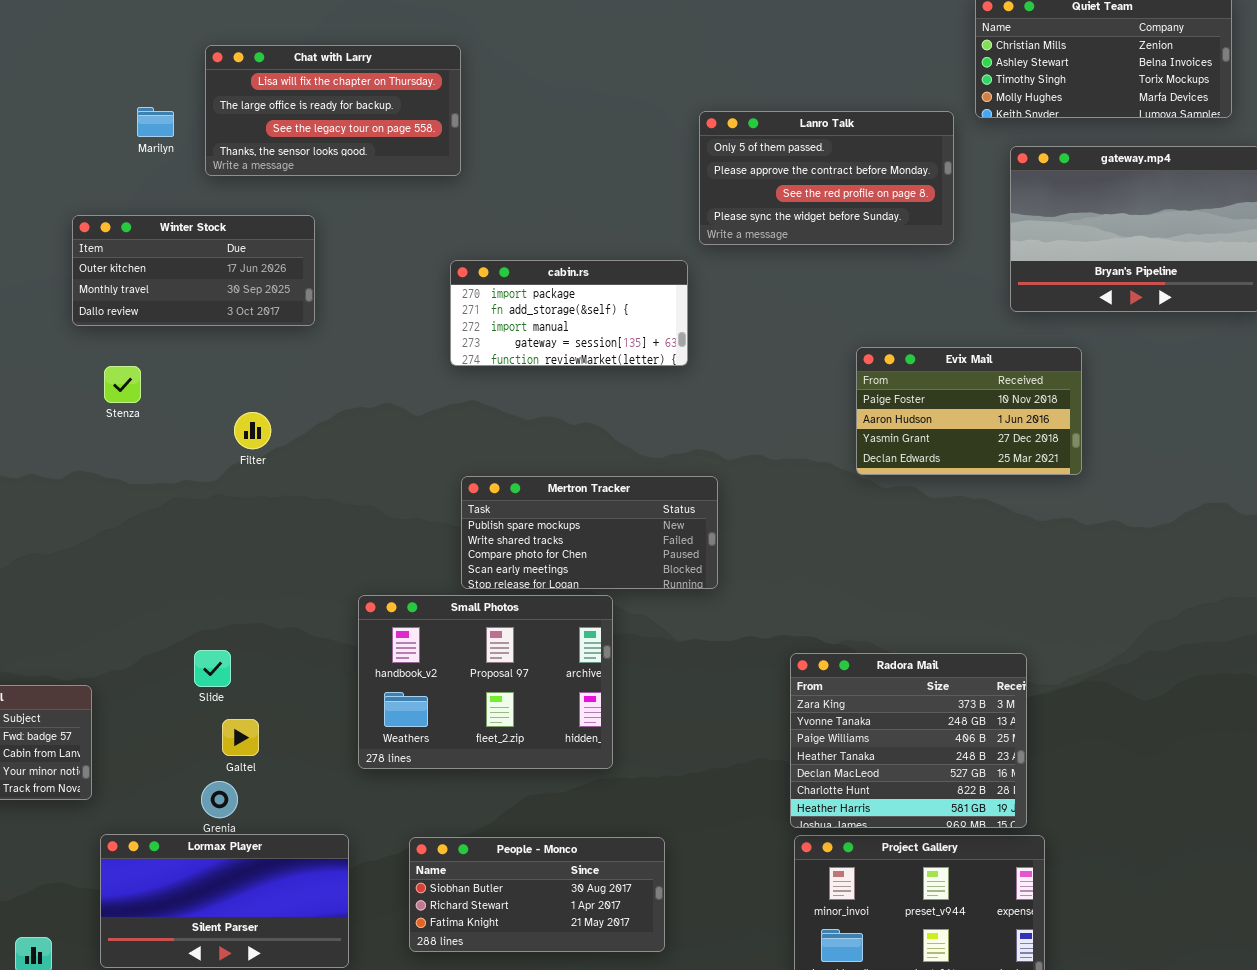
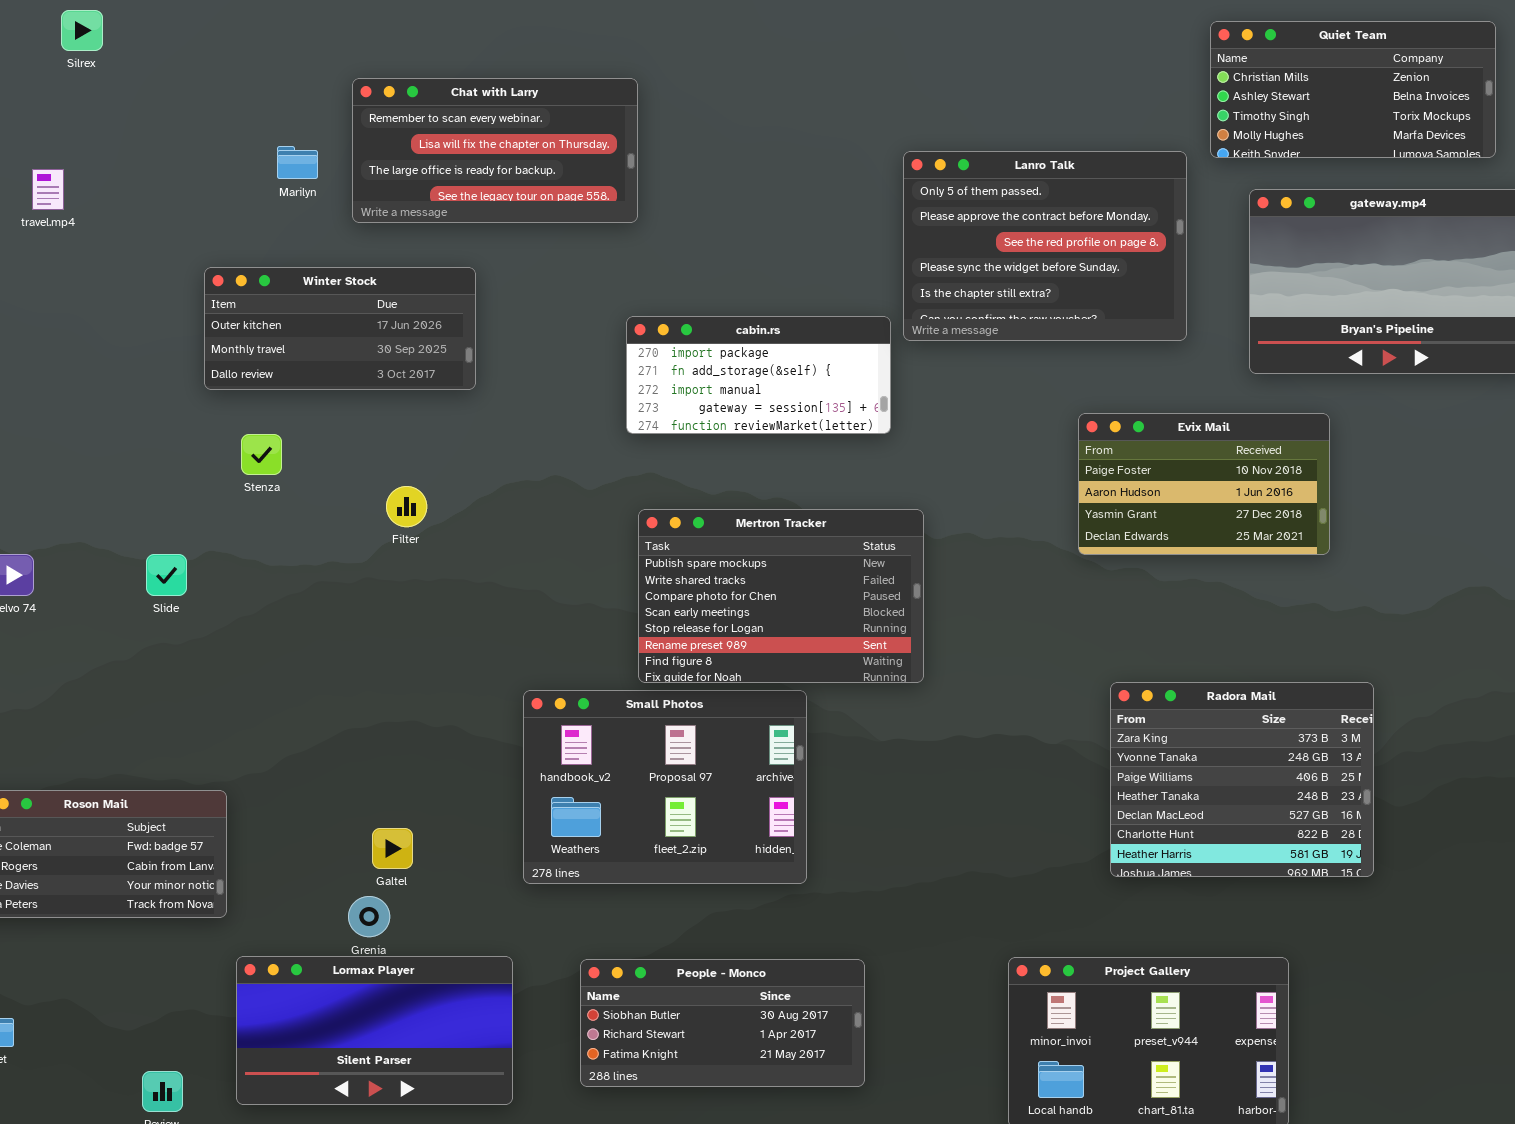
Chat with Larry: [205,45,461,176] -> [352,78,638,223], scrolled up 1 row
Lanro Talk: [699,111,954,245] -> [903,151,1187,341], resized
Mertron Tracker: [461,476,718,589] -> [638,509,924,683], resized
Slide: [194,650,231,687] -> [146,554,187,596], moved
Radora Mail: [790,653,1027,828] -> [1110,682,1374,877], moved

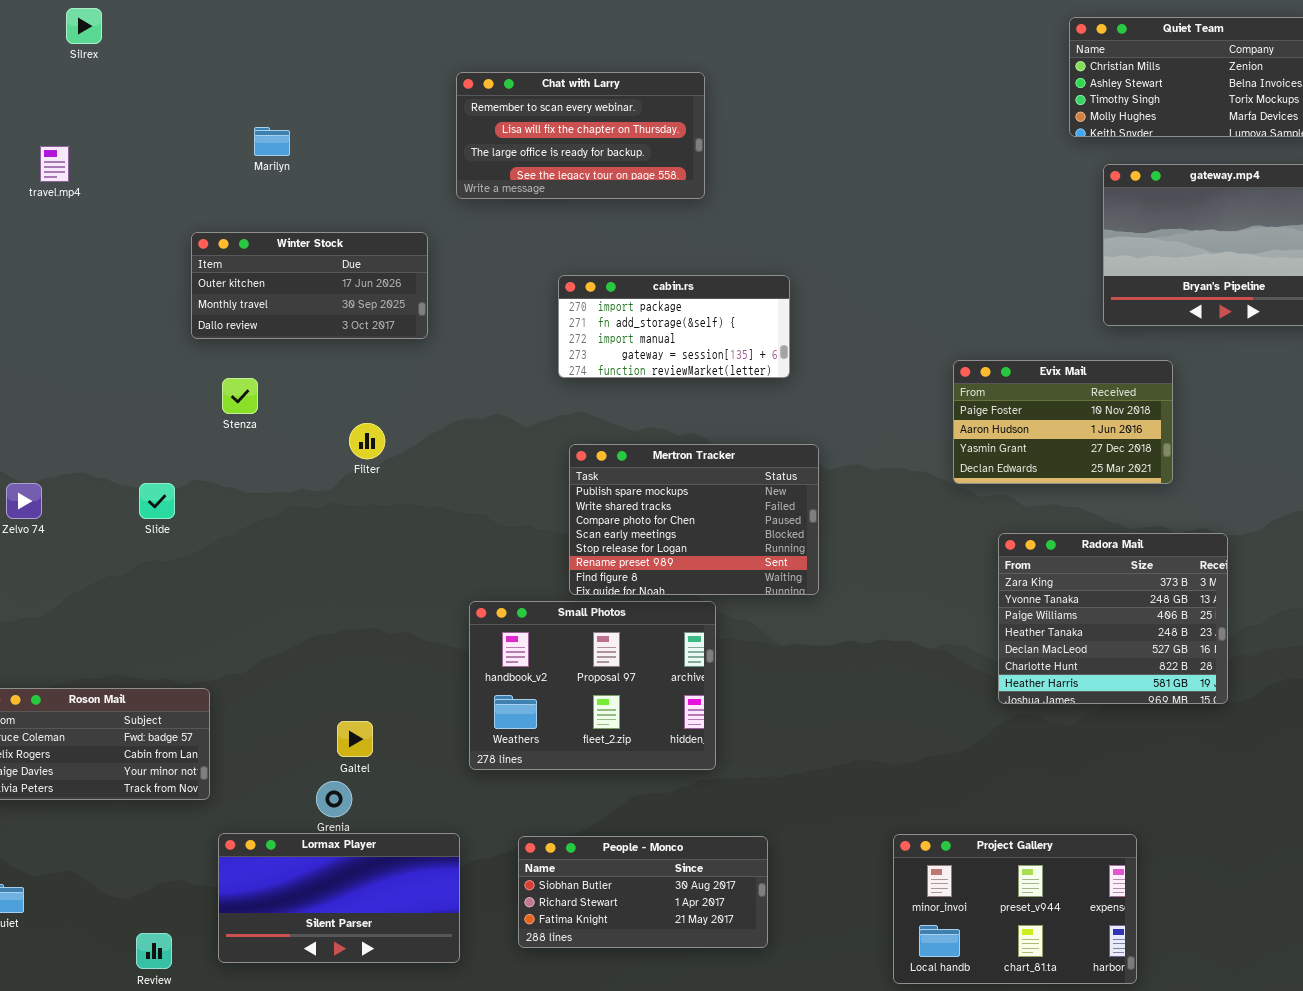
Chat with Larry: [352,78,638,223] -> [456,72,705,199], moved
Lanro Talk: [903,151,1187,341] -> none, closed
Radora Mail: [1110,682,1374,877] -> [998,533,1228,704], moved

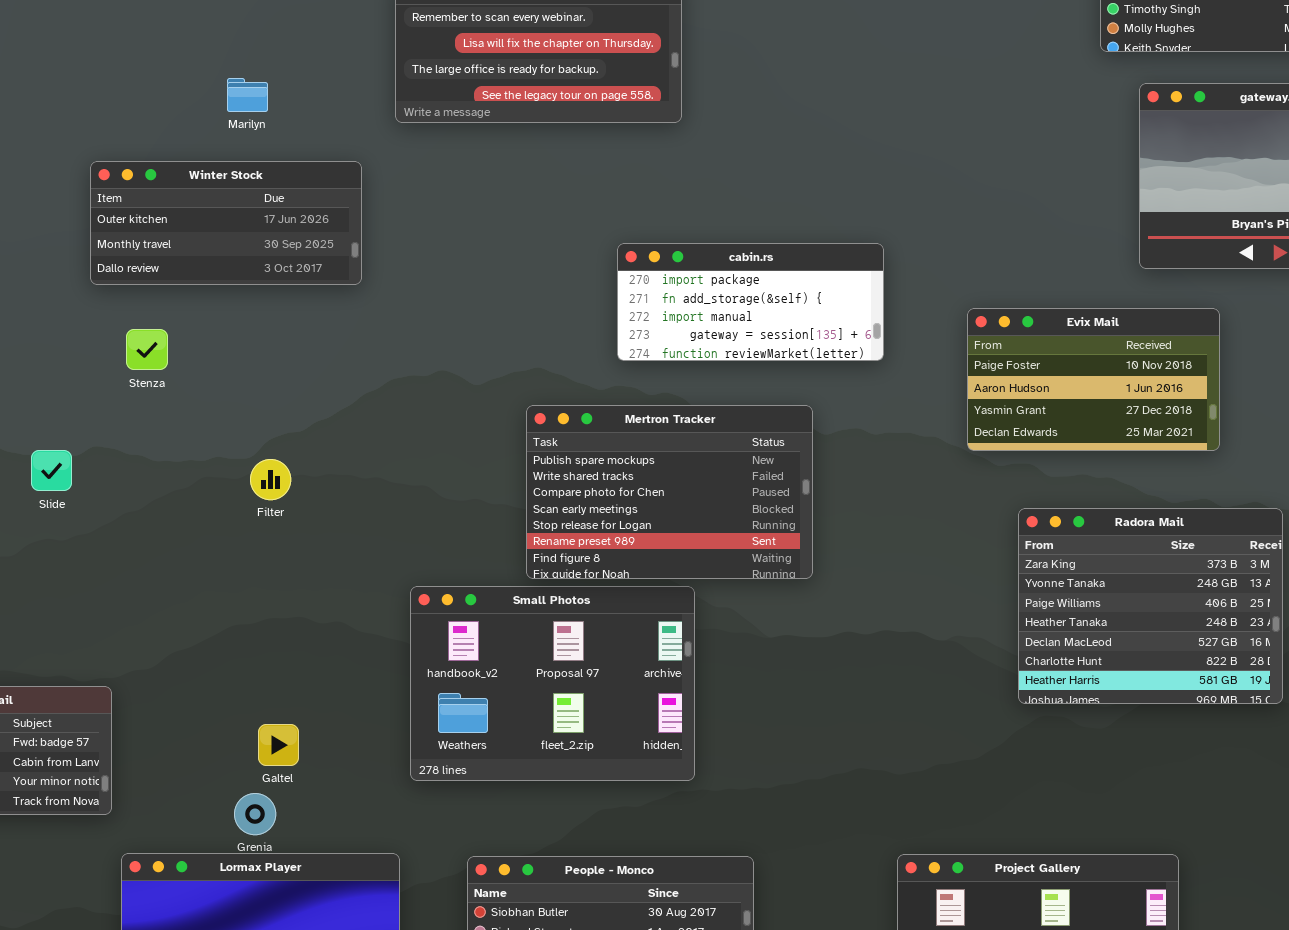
Marilyn: [254,127,290,156] -> [227,78,268,112], moved
cabin.rs: [558,275,790,378] -> [617,243,884,361], moved
Filter: [349,423,385,459] -> [250,459,291,500], moved

